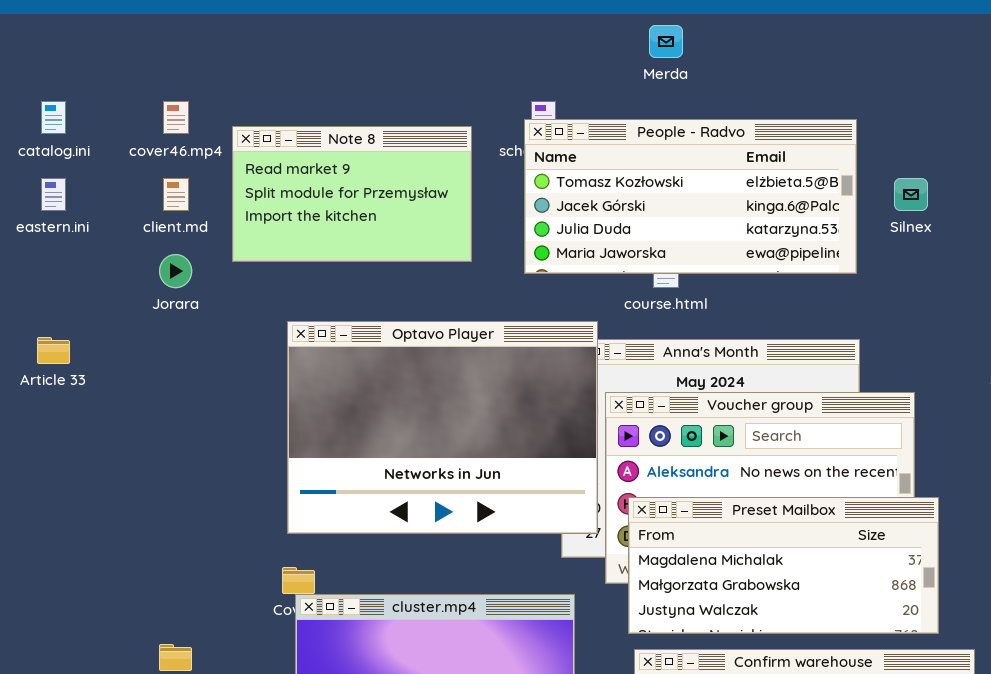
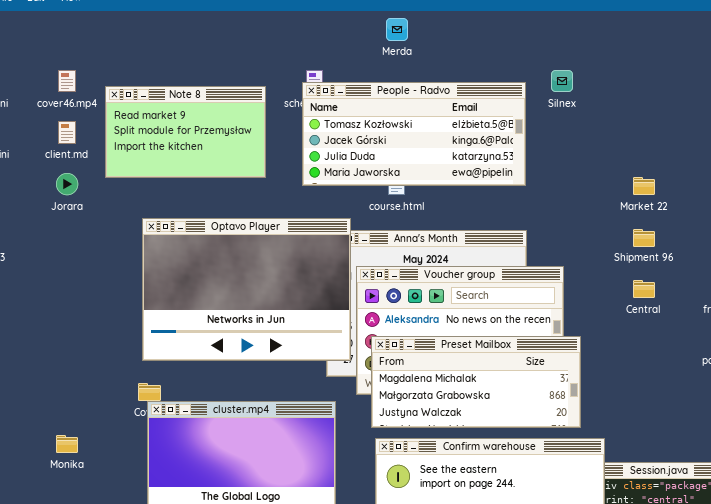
Silnex: [894,178,928,211] -> [551,70,573,92], moved

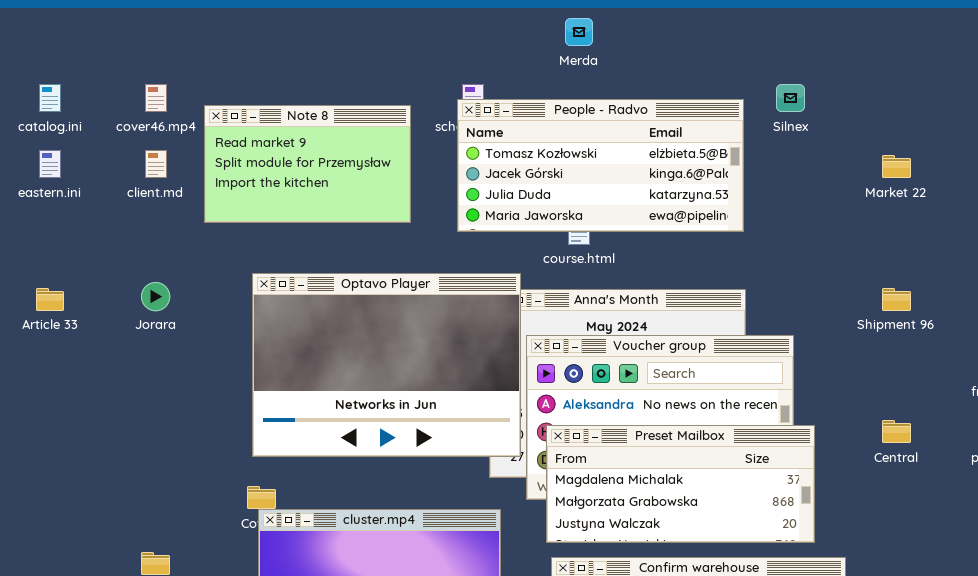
Jorara: [56,173,78,195] -> [141,282,170,311], moved
Market 22: [633,177,655,195] -> [882,155,911,178], moved
Central: [633,280,655,298] -> [882,420,911,443], moved

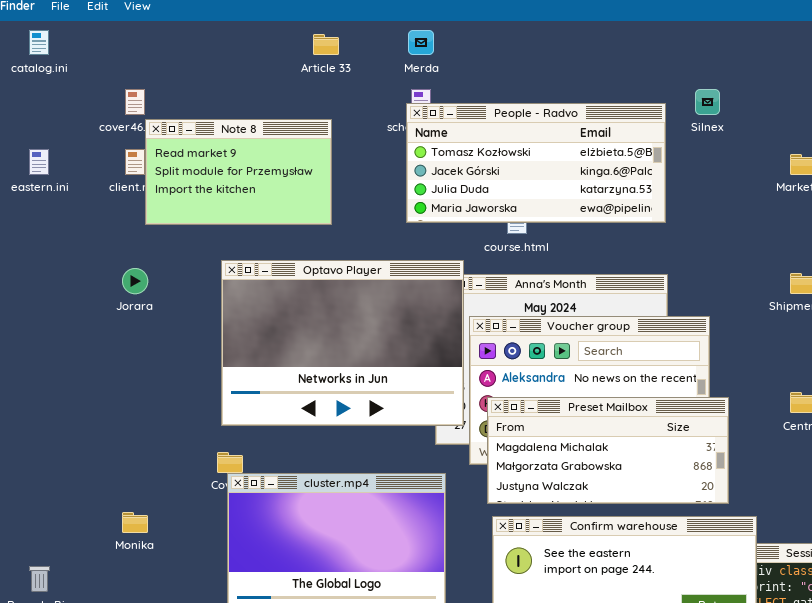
Merda: [565,18,593,46] -> [408,30,434,55], moved
catalog.ini: [39,84,61,112] -> [29,30,49,55], moved
Note 8: [204,105,411,223] -> [145,119,332,225], moved
Article 33: [36,288,64,311] -> [313,34,339,55], moved

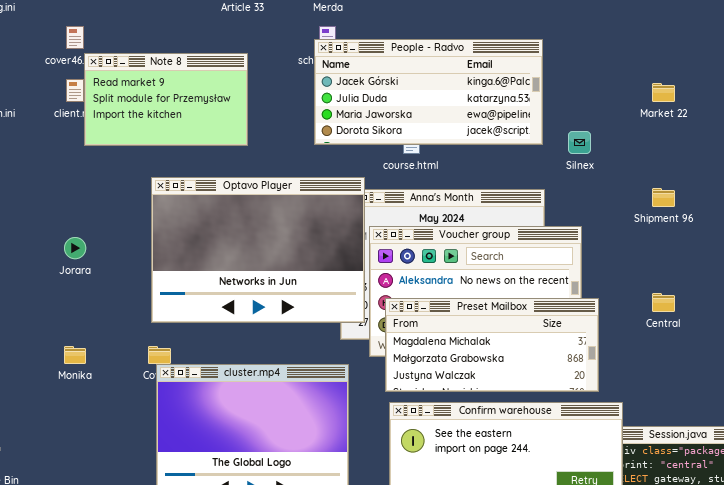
Silnex: [695,89,720,115] -> [568,131,591,154], moved
People - Radvo: [406,103,666,223] -> [314,39,543,145], scrolled down 1 row
Jorara: [122,268,148,294] -> [64,237,86,259], moved
Monika: [122,512,148,533] -> [64,346,86,364], moved

